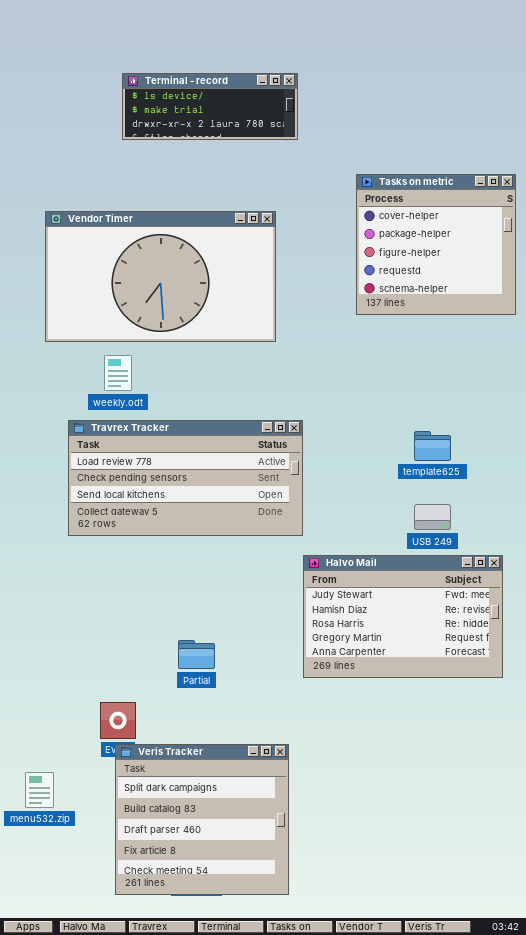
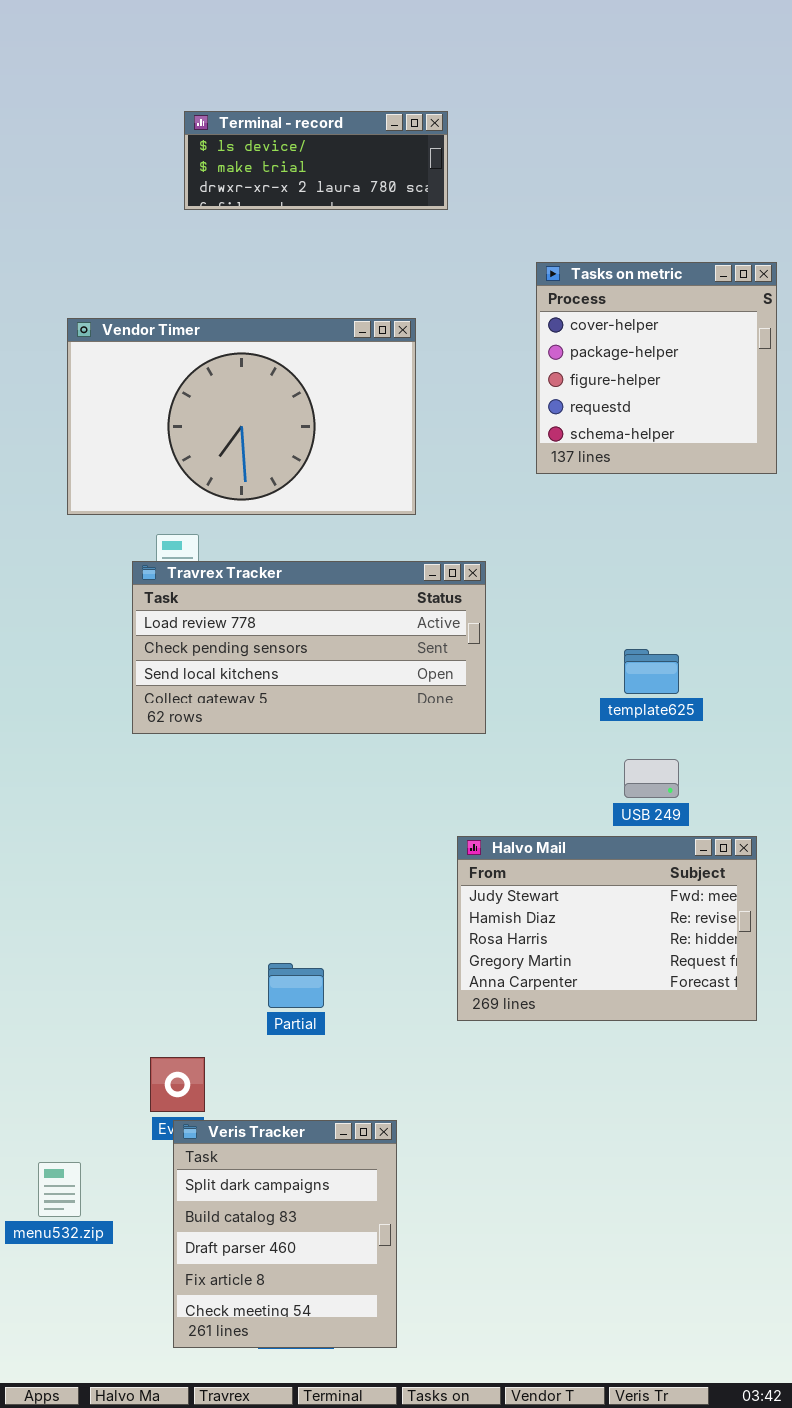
Travrex Tracker: [68,420,303,536] -> [132,561,486,734], moved
Veris Tracker: [115,744,289,895] -> [173,1120,397,1348], resized

